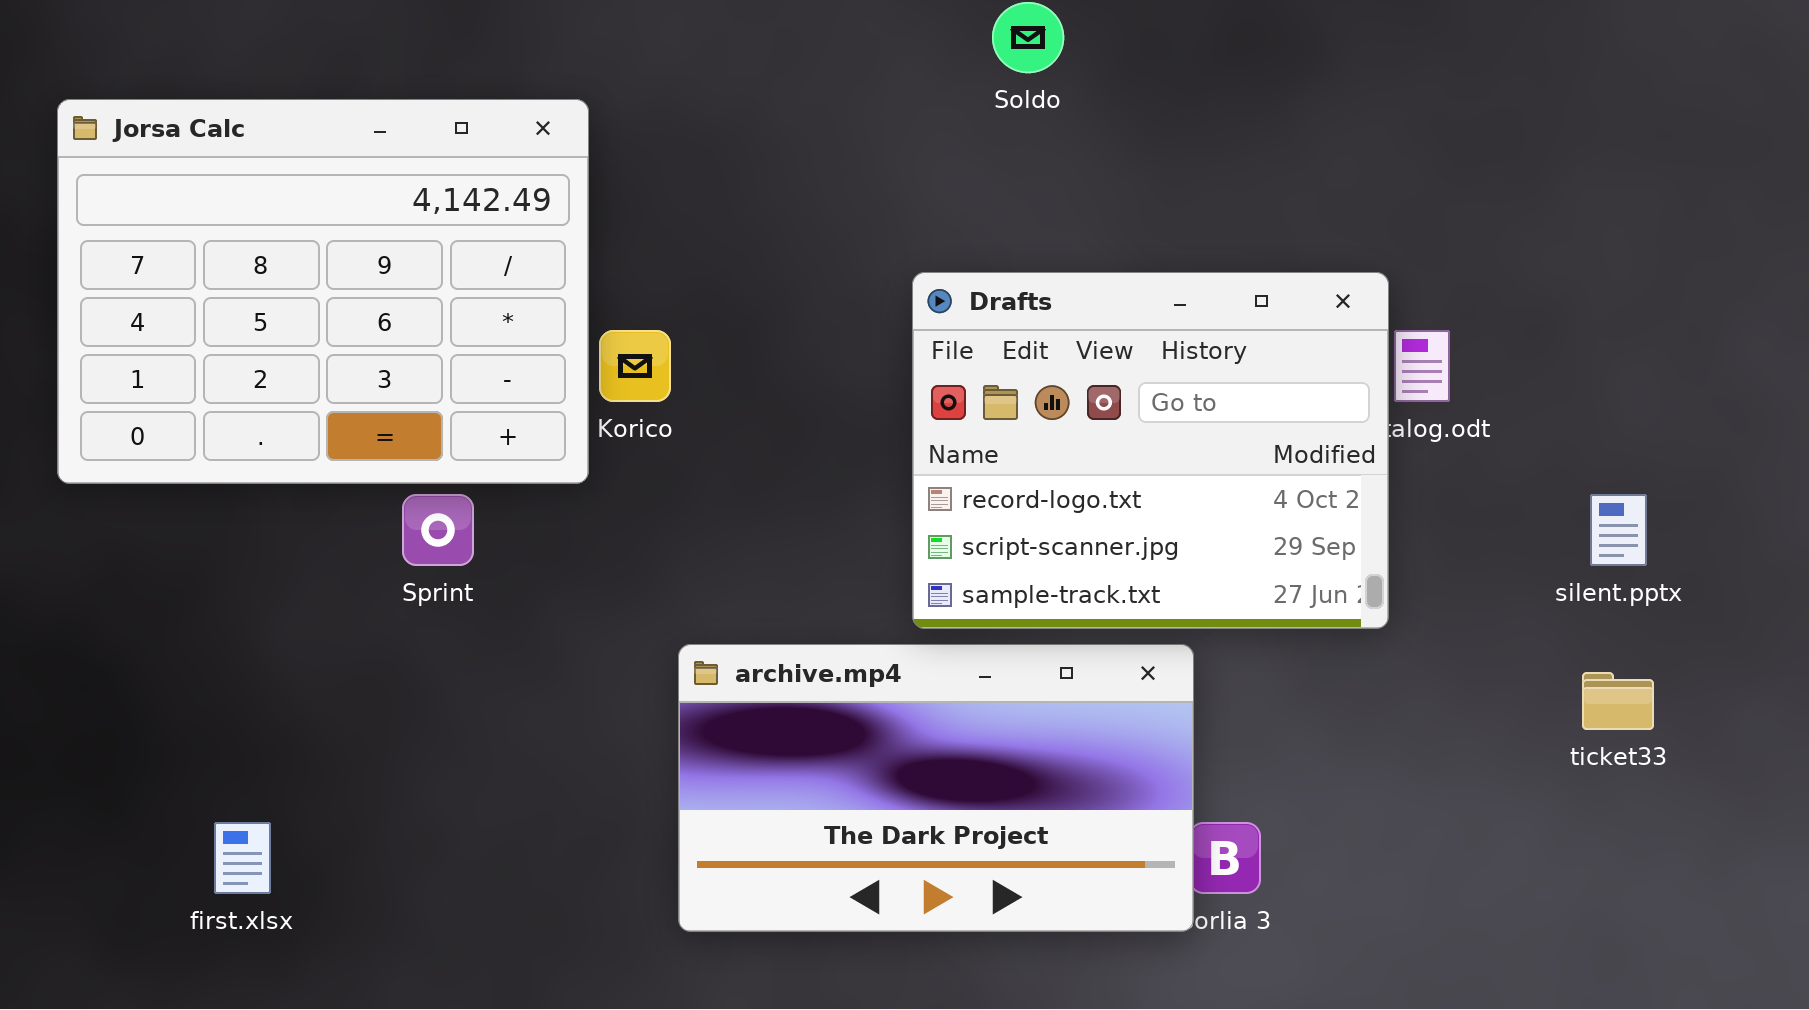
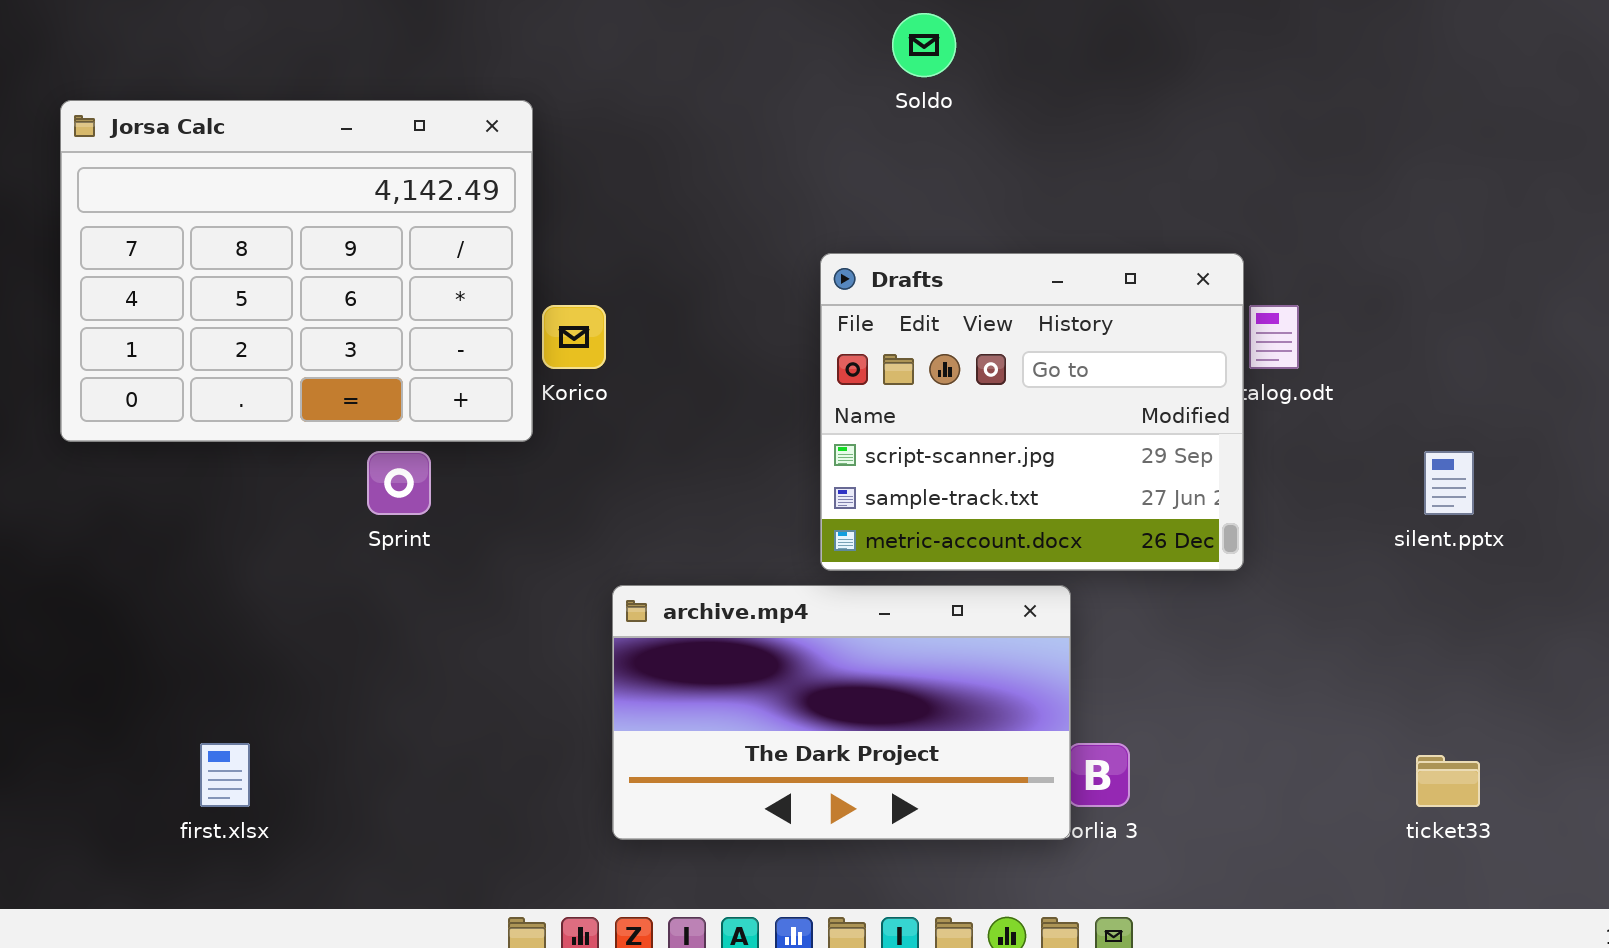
Drafts: [912,272,1389,629] -> [820,253,1244,571], scrolled down 1 row
ticket33: [1582,672,1654,730] -> [1416,755,1480,807], moved

